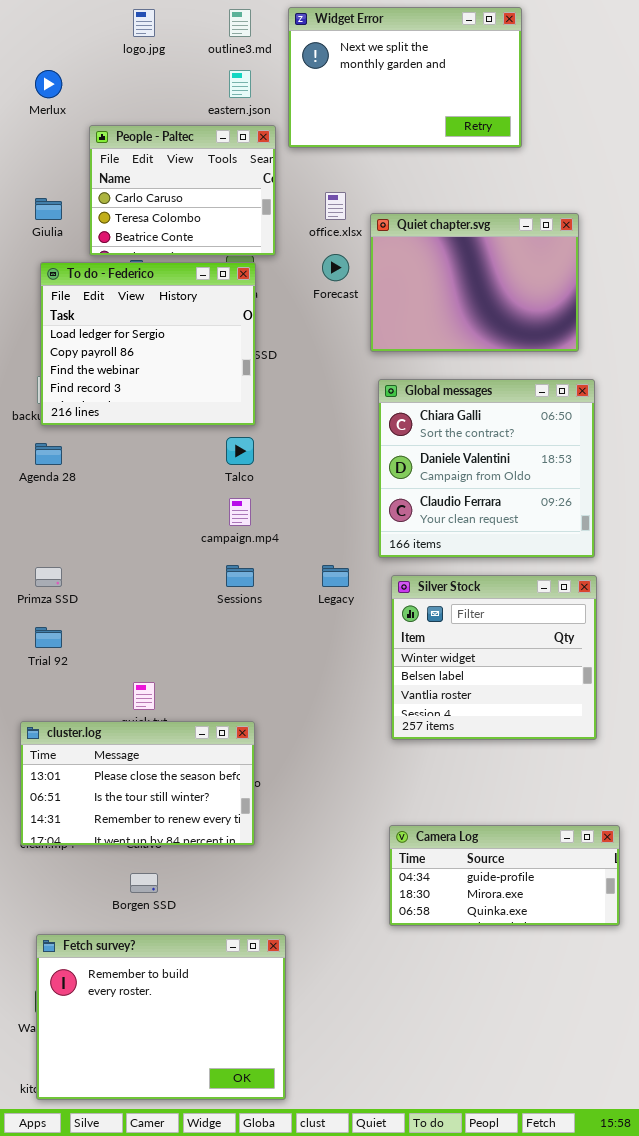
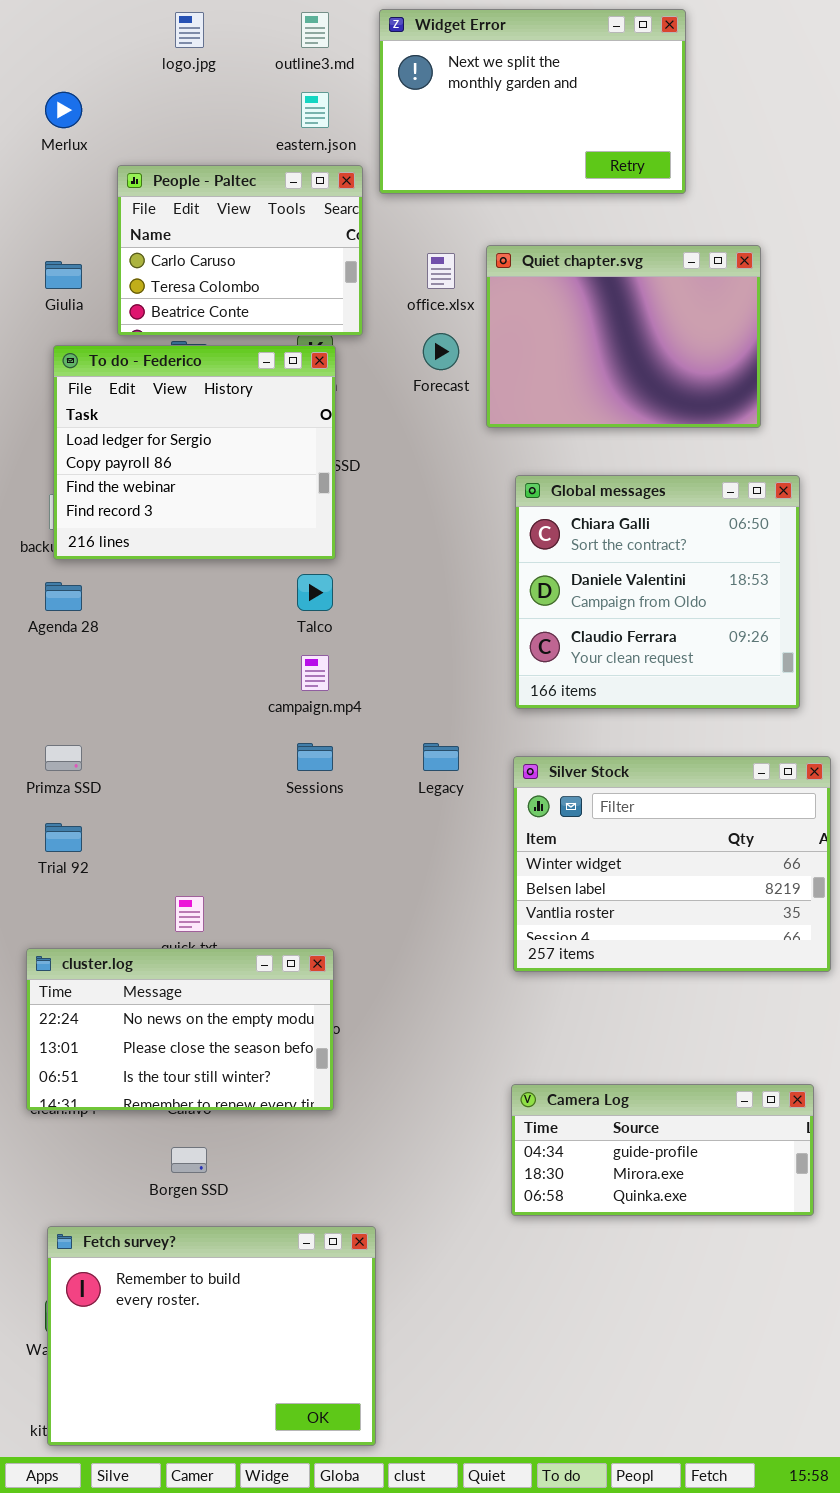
Quiet chapter.svg: [370,213,579,352] -> [486,245,761,428], moved
Global messages: [378,379,595,558] -> [515,475,800,709], moved
Silver Stock: [391,575,597,740] -> [513,756,831,972], resized
cluster.log: [20,721,255,846] -> [26,948,334,1111], scrolled up 1 row

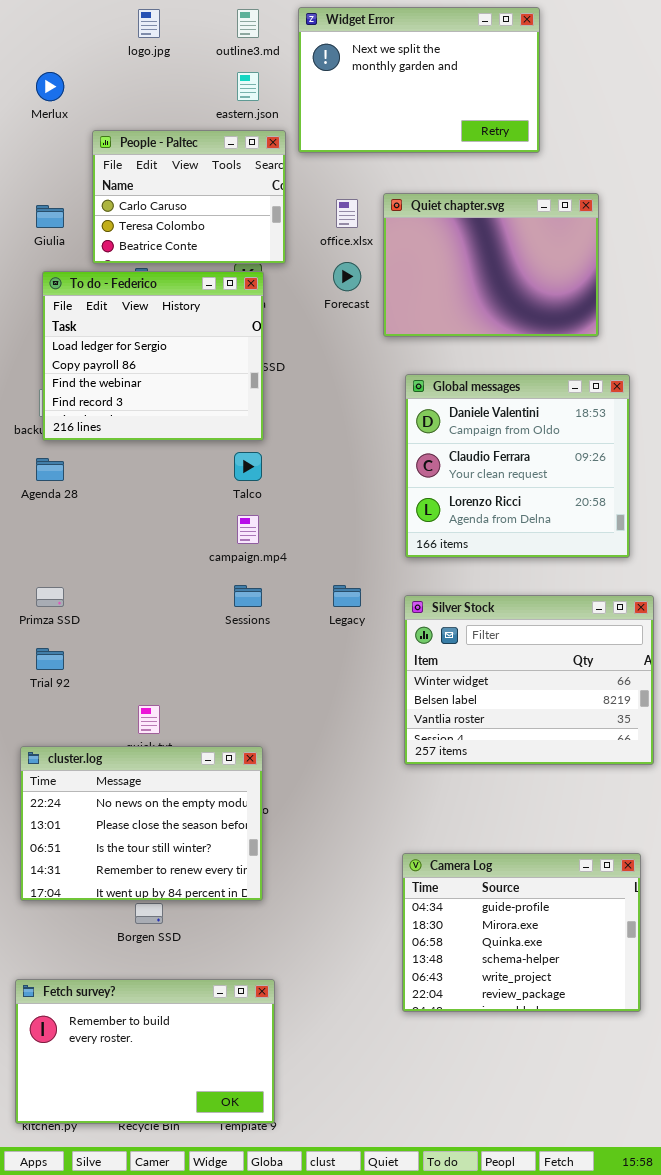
Global messages: [515,475,800,709] -> [405,374,630,558], scrolled down 1 row
cluster.log: [26,948,334,1111] -> [20,746,263,901], resized
Camera Log: [511,1084,814,1216] -> [402,853,641,1012], resized
Fetch survey?: [47,1226,376,1446] -> [15,979,275,1124], moved, resized

